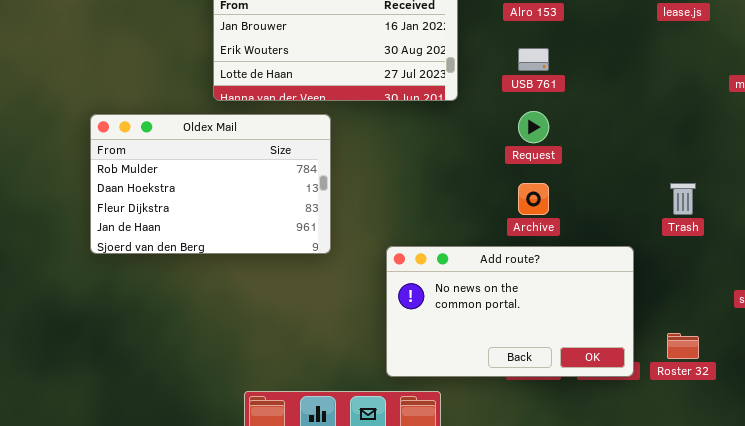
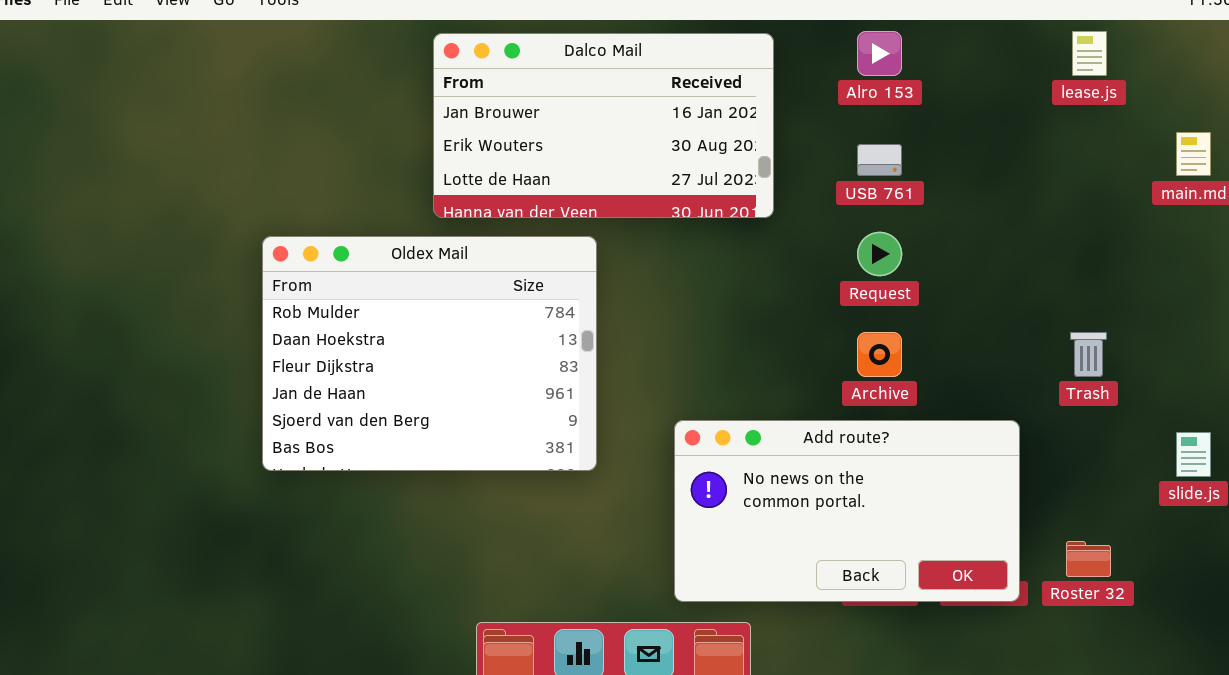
Oldex Mail: [90,114,331,254] -> [262,236,597,471], resized

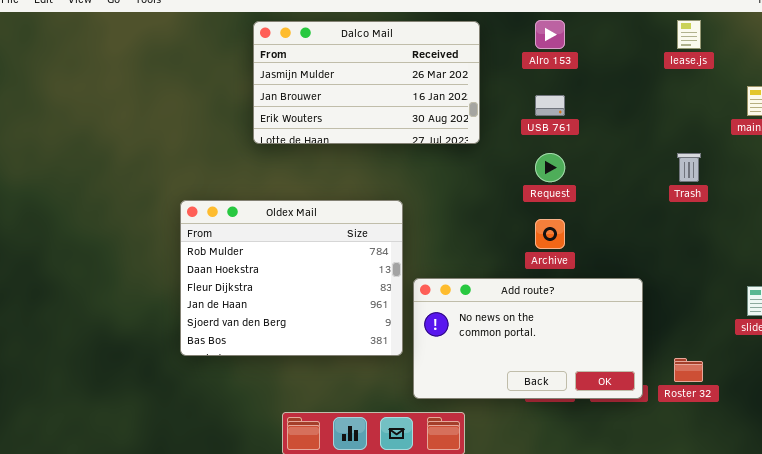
Dalco Mail: [433,33,774,218] -> [253,21,480,144], scrolled up 1 row
Oldex Mail: [262,236,597,471] -> [180,200,403,356], moved
Trash: [1070,332,1107,377] -> [677,153,701,182], moved

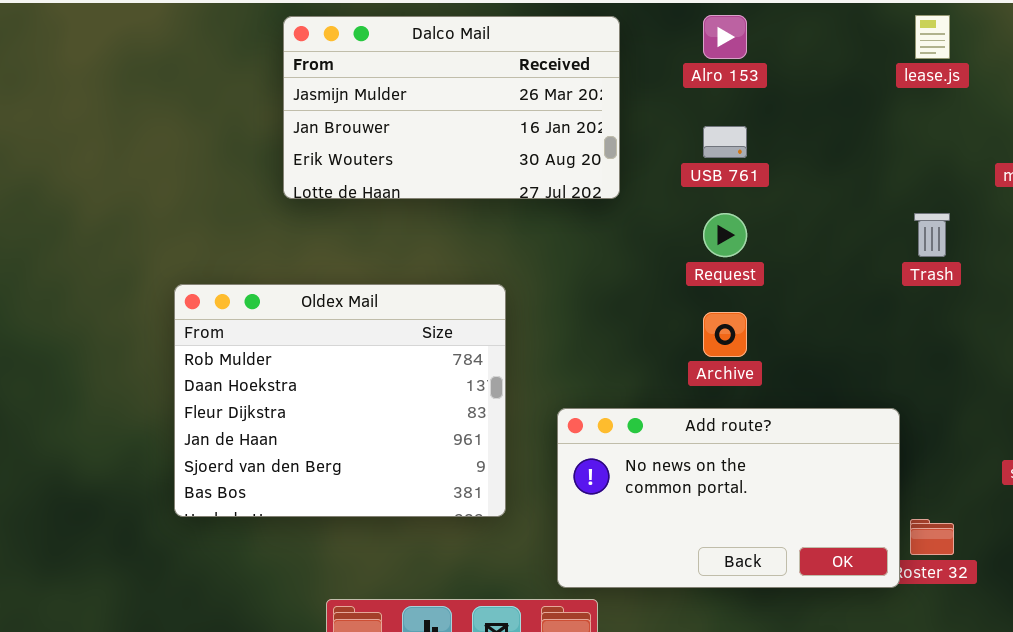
Add route?: [413,278,643,399] -> [557,408,900,588], moved

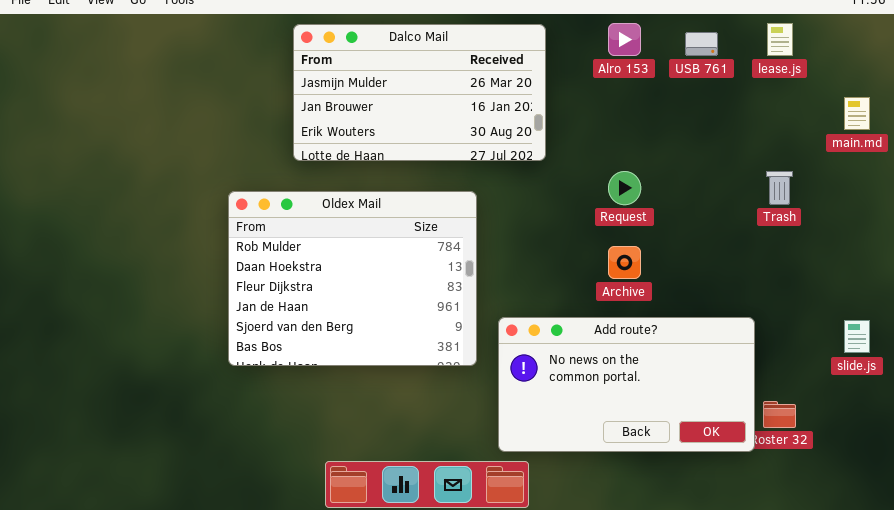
USB 761: [703,126,747,158] -> [685,32,718,56], moved
Oldex Mail: [174,284,506,517] -> [228,191,477,366], moved

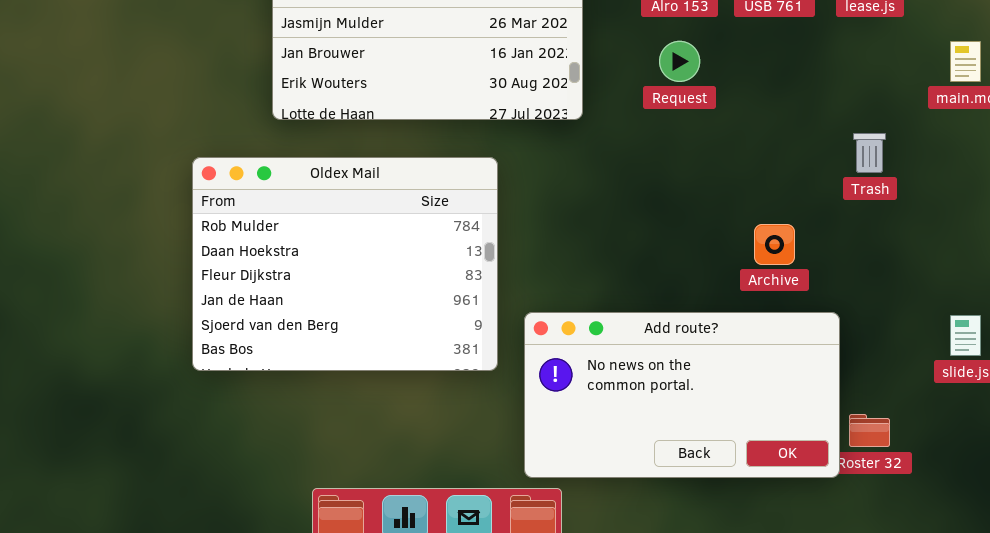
Request: [608,171,641,205] -> [659,41,700,82], moved
Archive: [608,246,641,279] -> [754,224,795,265], moved

